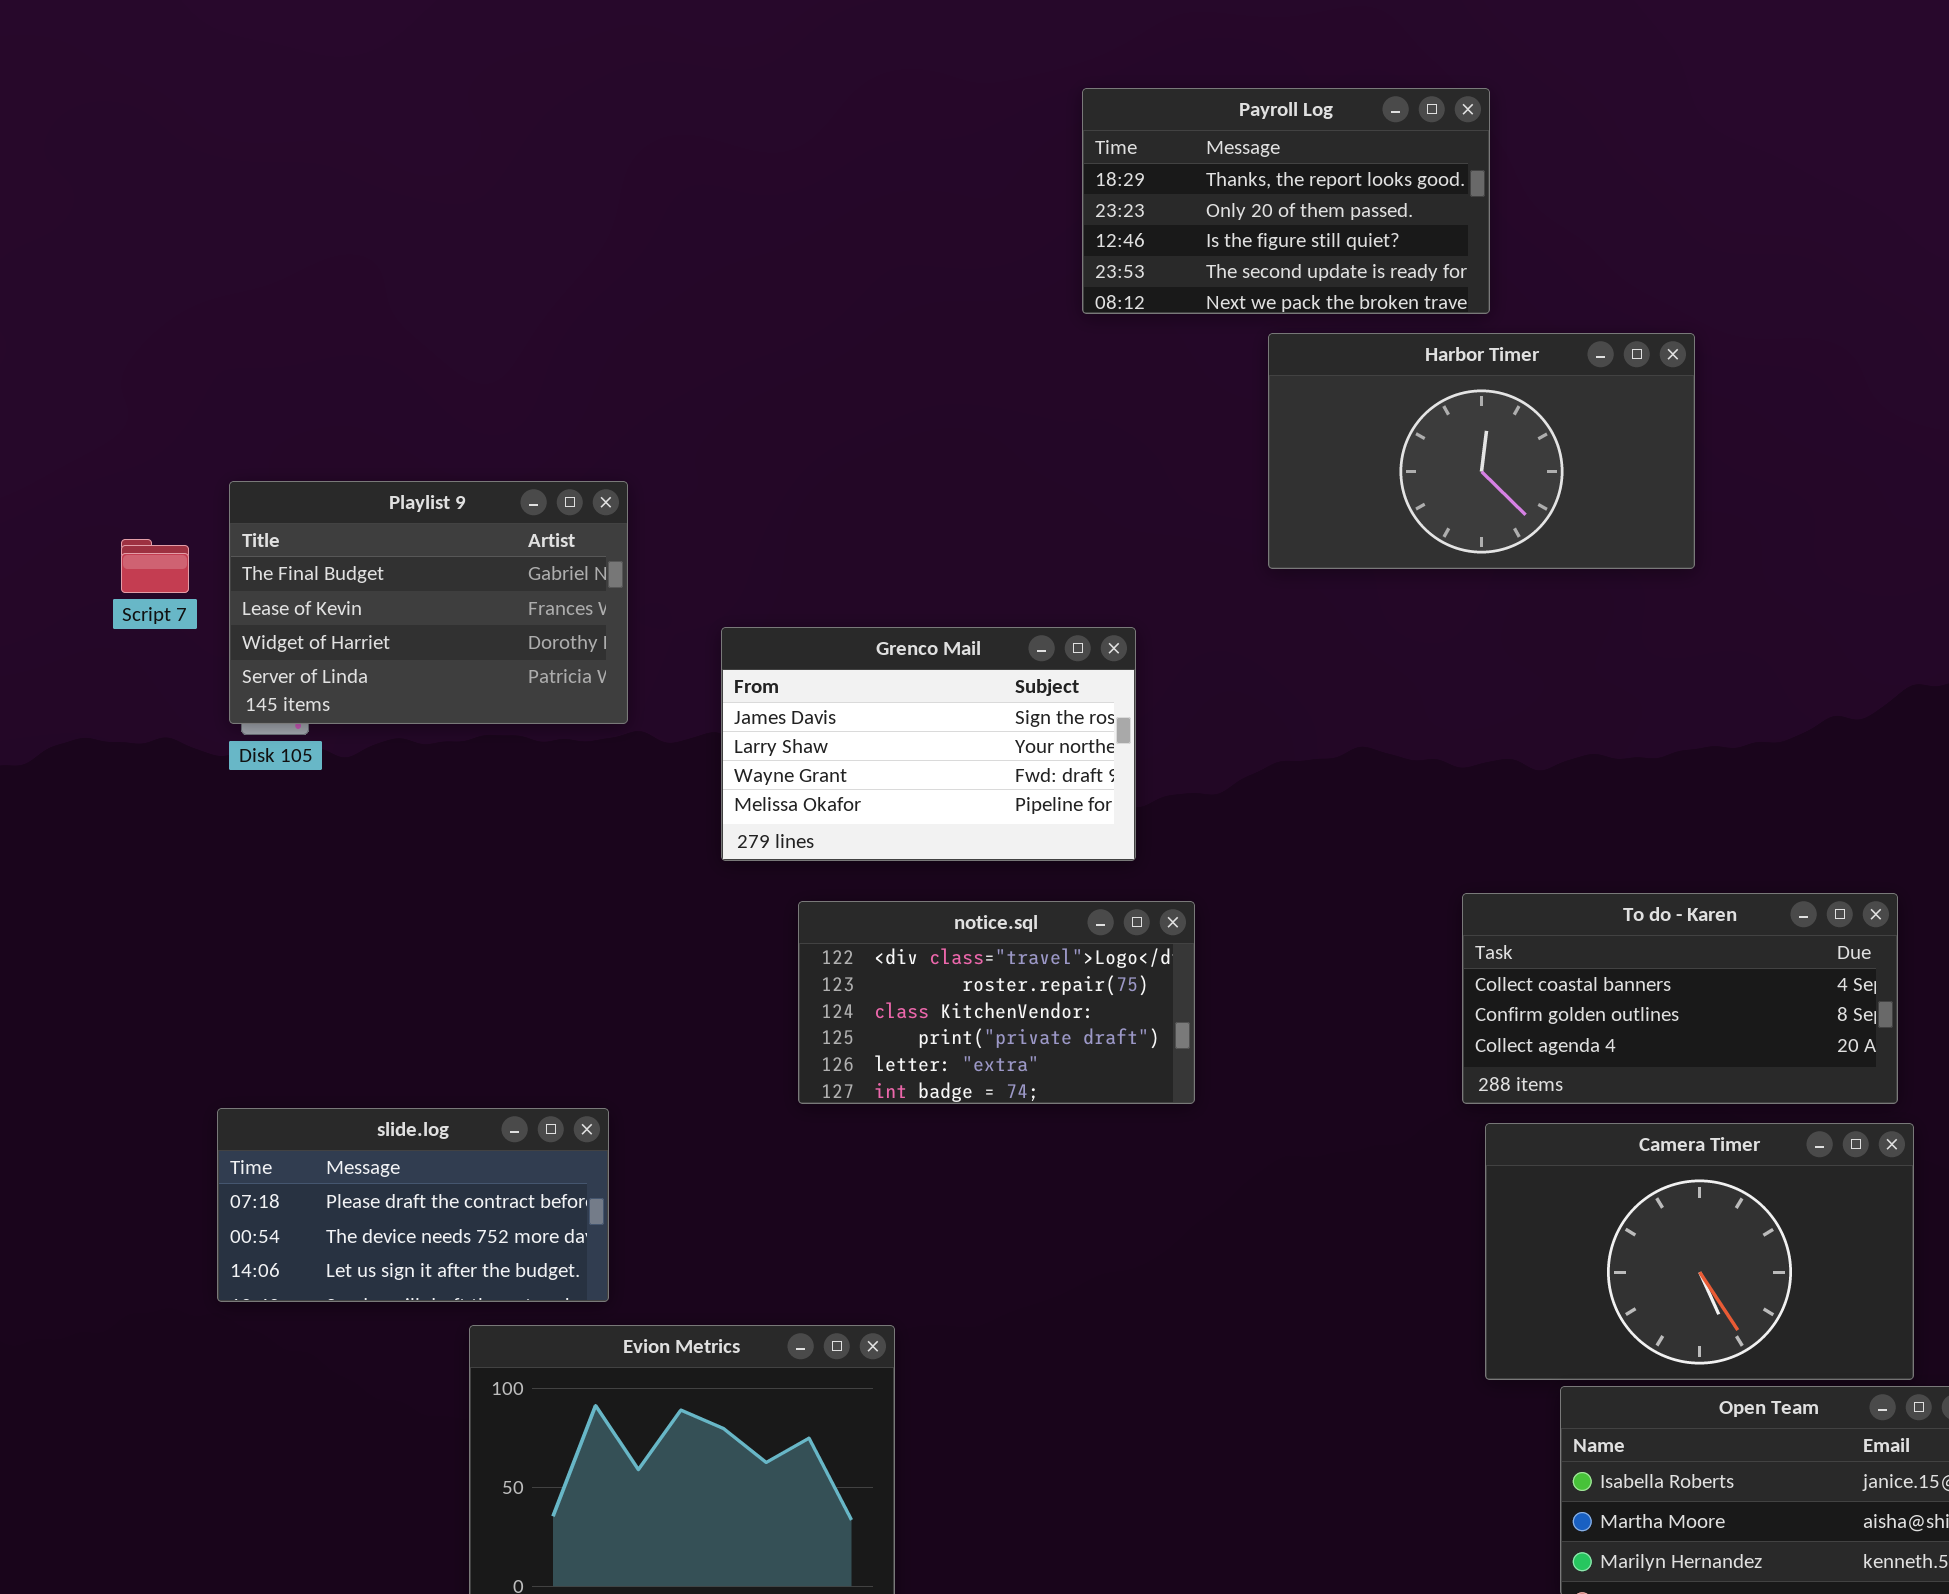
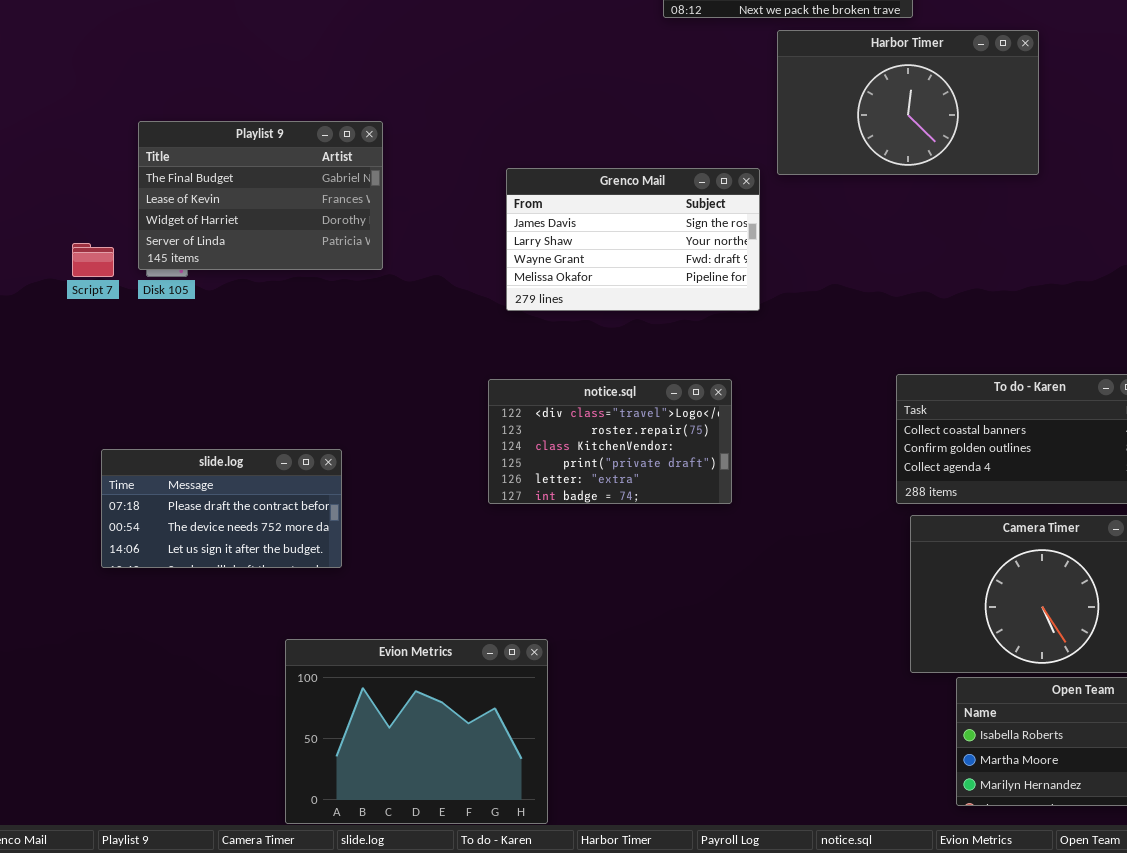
Script 7: [121,539,189,593] -> [72,243,114,277], moved
Grenco Mail: [721,627,1136,861] -> [506,168,760,311], moved
slide.log: [217,1108,609,1302] -> [101,449,342,568], moved

